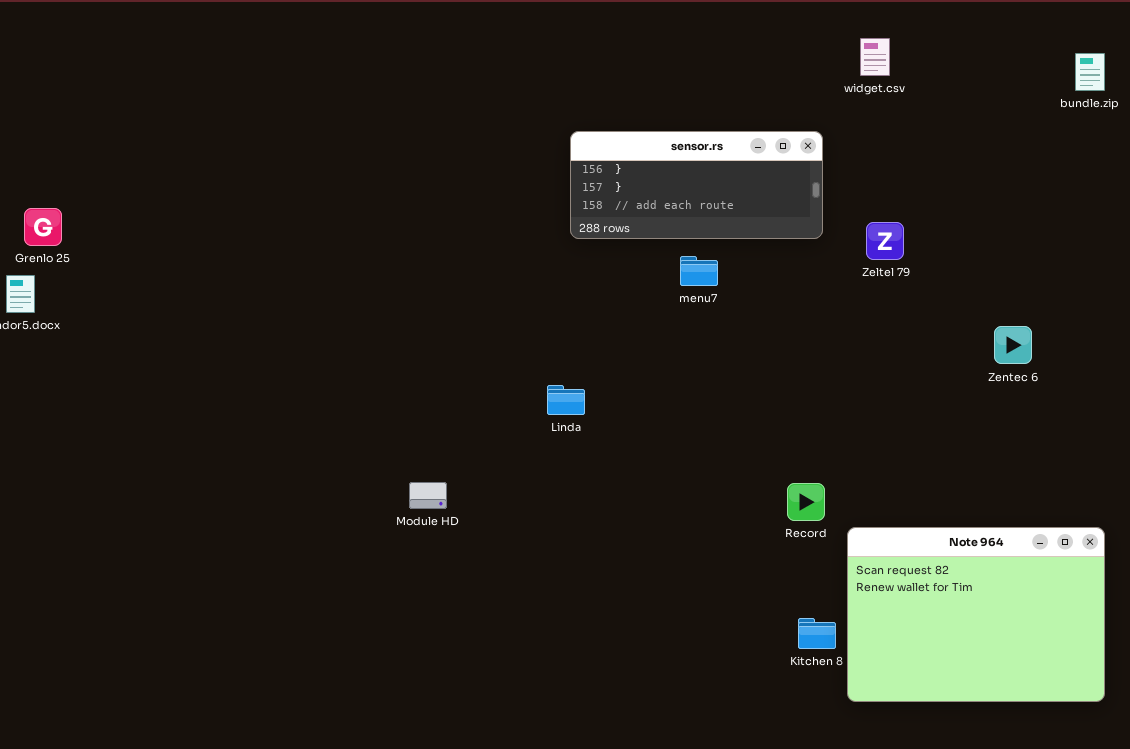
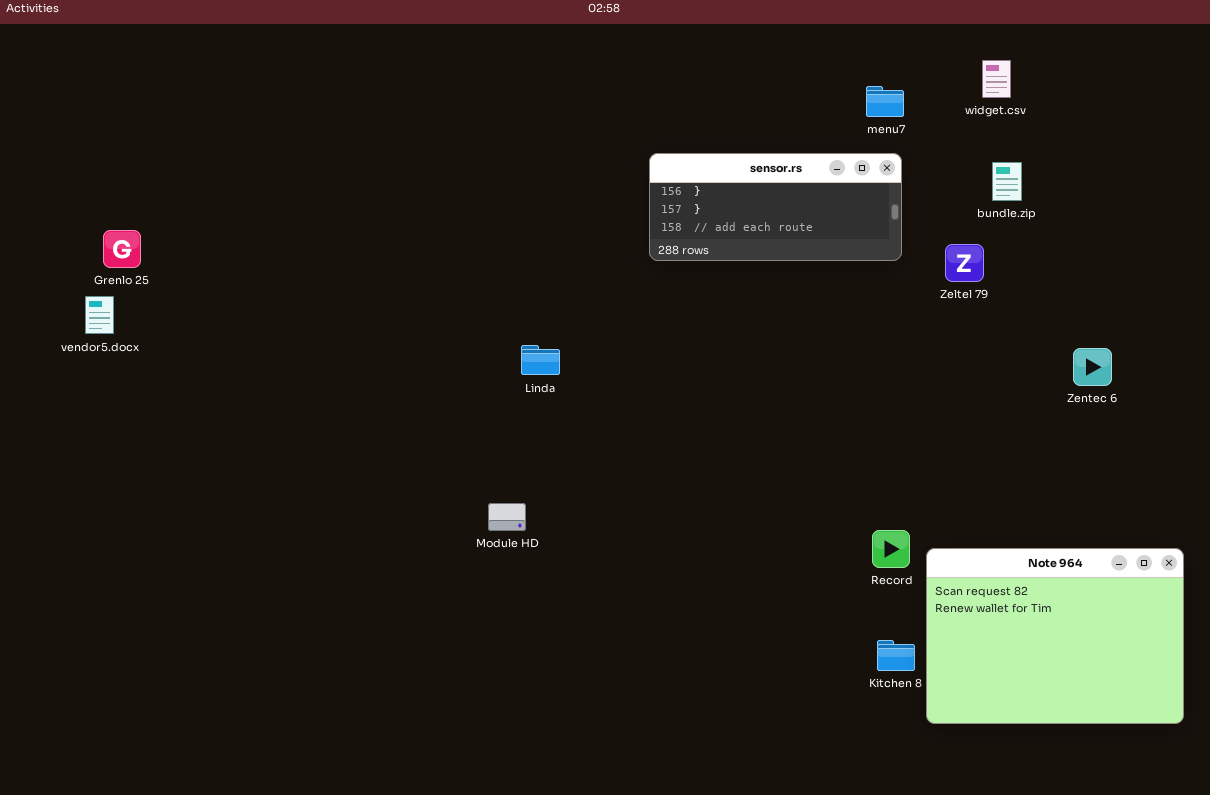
widget.csv: [860,38,890,76] -> [982,60,1011,98], moved
bundle.zip: [1075,53,1105,91] -> [992,162,1022,201], moved
menu7: [680,256,718,286] -> [866,86,904,117], moved
Linda: [547,385,585,415] -> [521,345,560,375], moved
Record: [787,483,825,521] -> [872,530,910,568], moved

